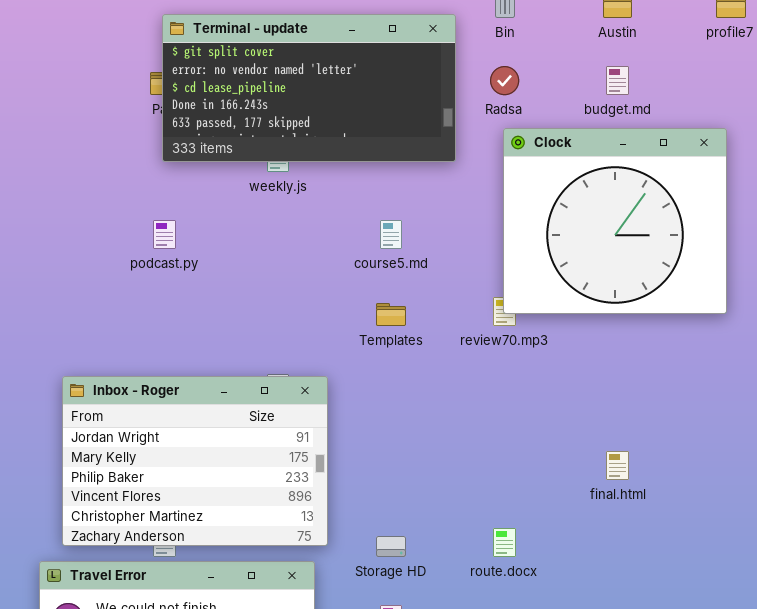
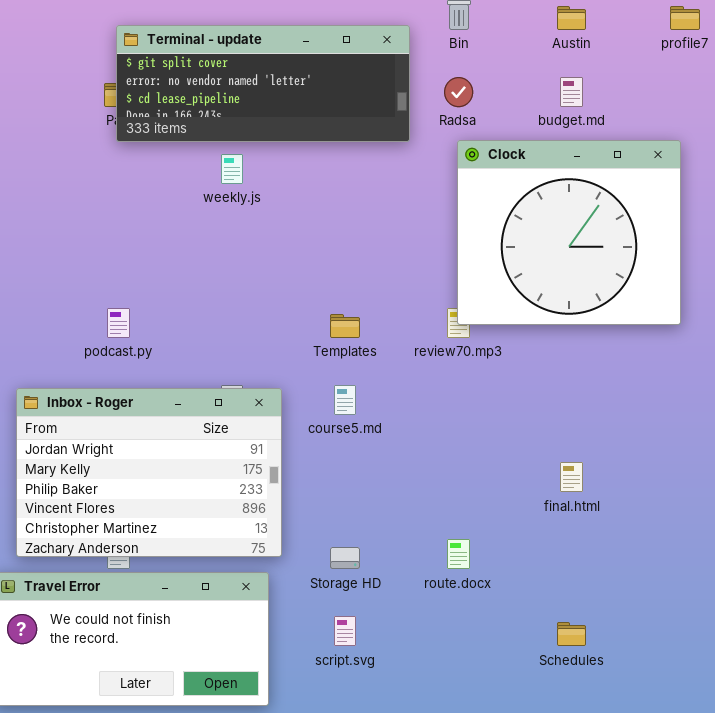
Terminal - update: [162,14,456,162] -> [116,25,410,142], resized
podcast.py: [153,220,176,249] -> [107,308,130,338], moved
course5.md: [380,220,402,249] -> [334,385,356,415], moved

